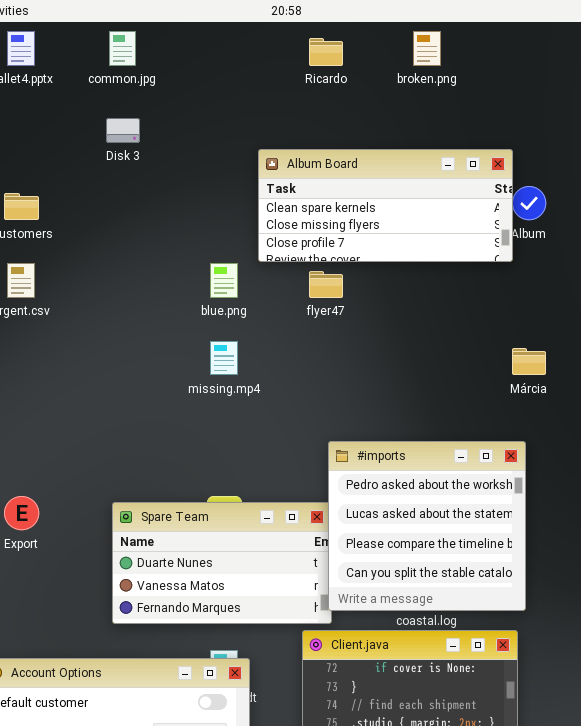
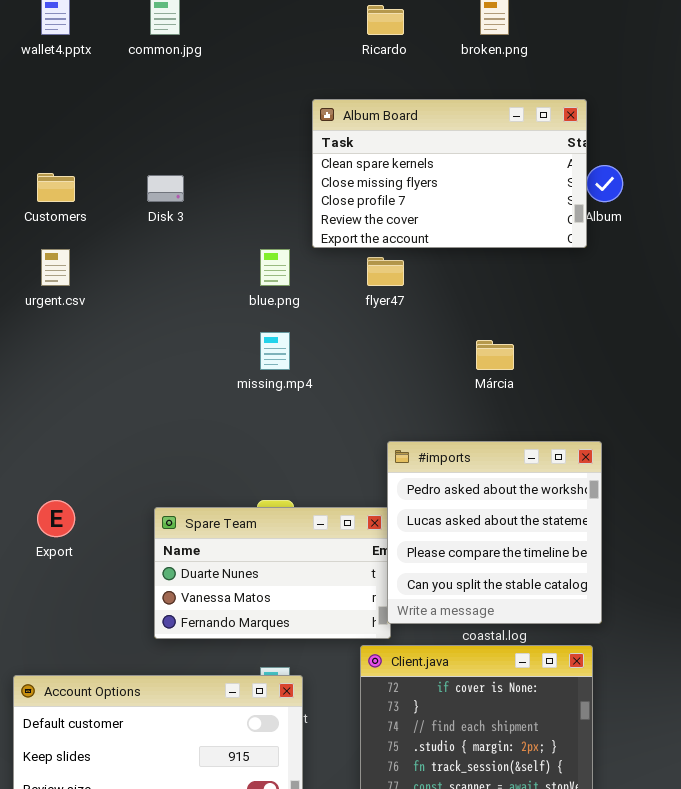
Disk 3: [106,118,140,143] -> [147,175,184,202], moved
Album Board: [258,149,513,262] -> [312,99,587,248], resized
Márcia: [512,348,546,375] -> [476,340,514,370], moved

